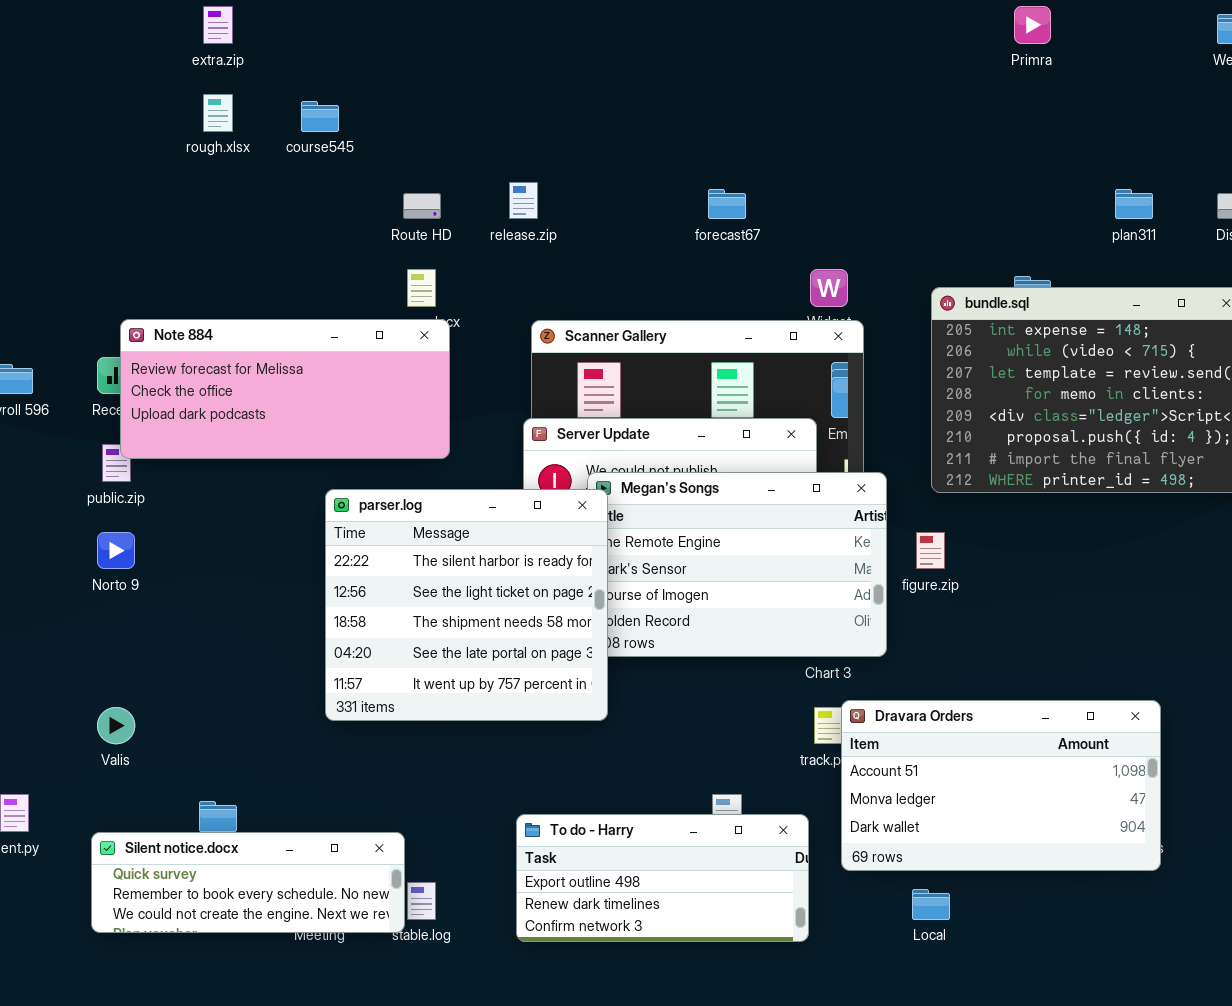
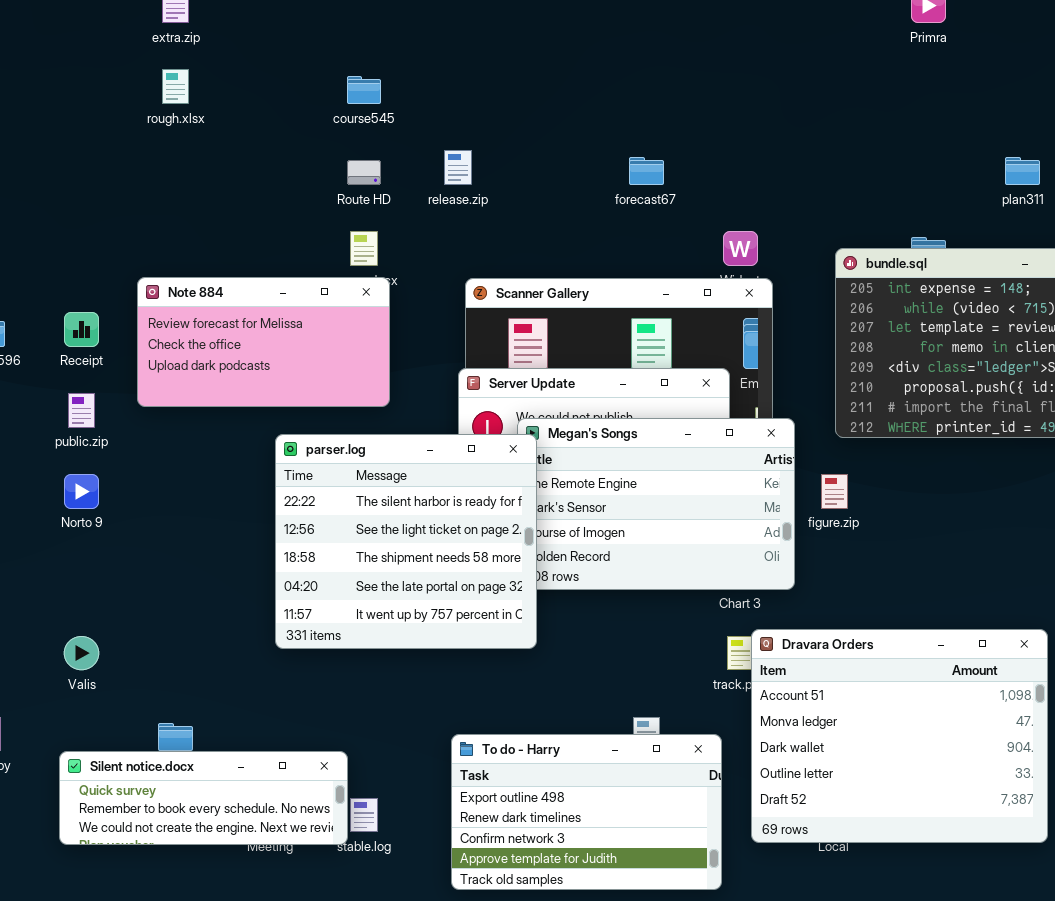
course545: [301,101,339,132] -> [347,76,381,104], moved
Note 884: [120,319,450,459] -> [137,277,390,407], resized
Dravara Orders: [841,700,1161,871] -> [751,629,1048,843], resized
To do - Harry: [516,814,809,942] -> [451,734,722,890], resized

